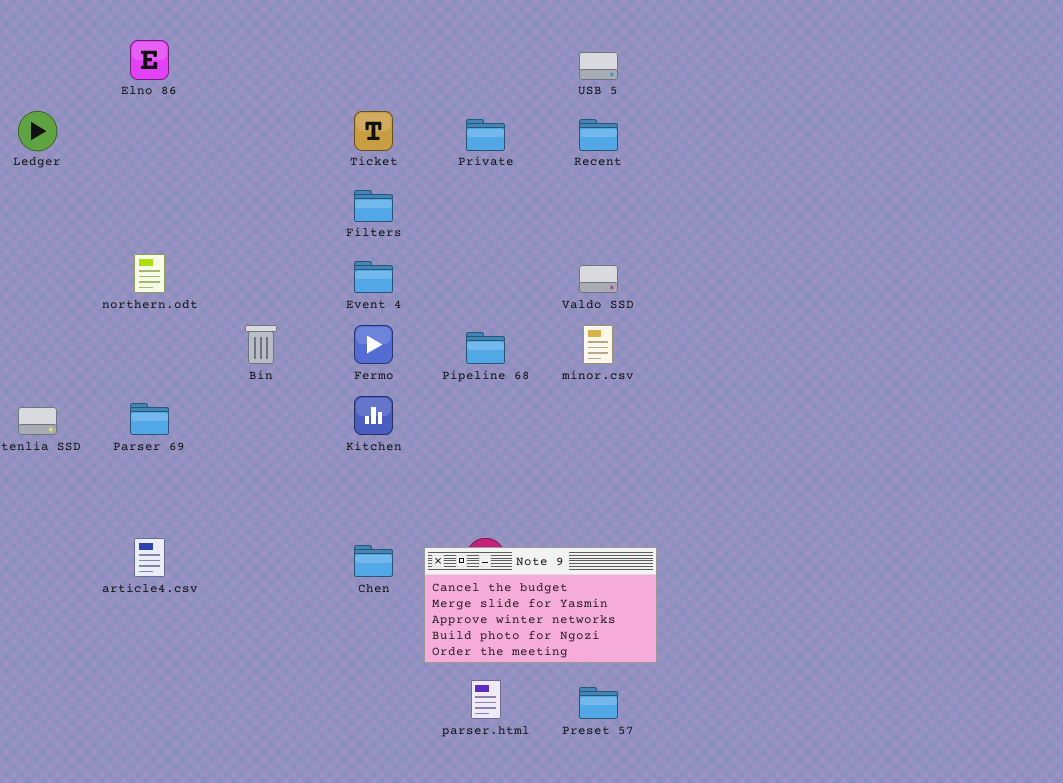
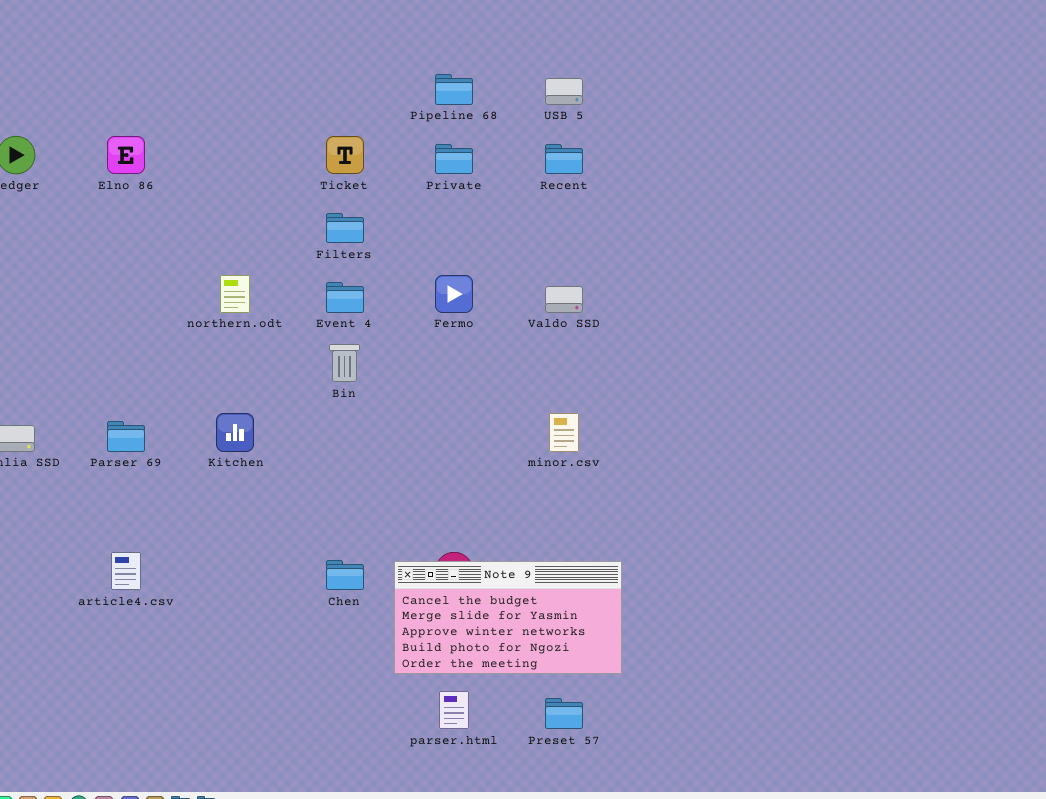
Elno 86: [130,40,169,80] -> [107,136,145,174], moved
northern.odt: [134,254,165,293] -> [220,275,250,313], moved
Bin: [245,325,277,364] -> [329,344,360,382], moved
Fermo: [354,325,393,364] -> [435,275,473,313], moved
minor.csv: [583,325,613,364] -> [549,413,579,452], moved
Pipeline 68: [466,332,505,364] -> [435,74,473,105], moved
Kitchen: [354,396,393,435] -> [216,413,254,452], moved

